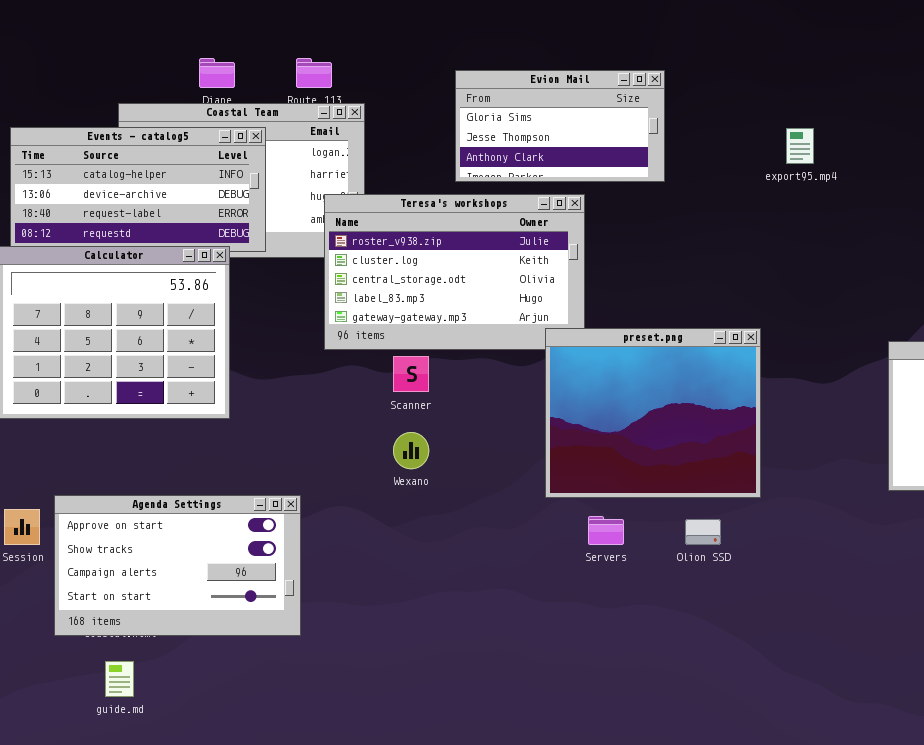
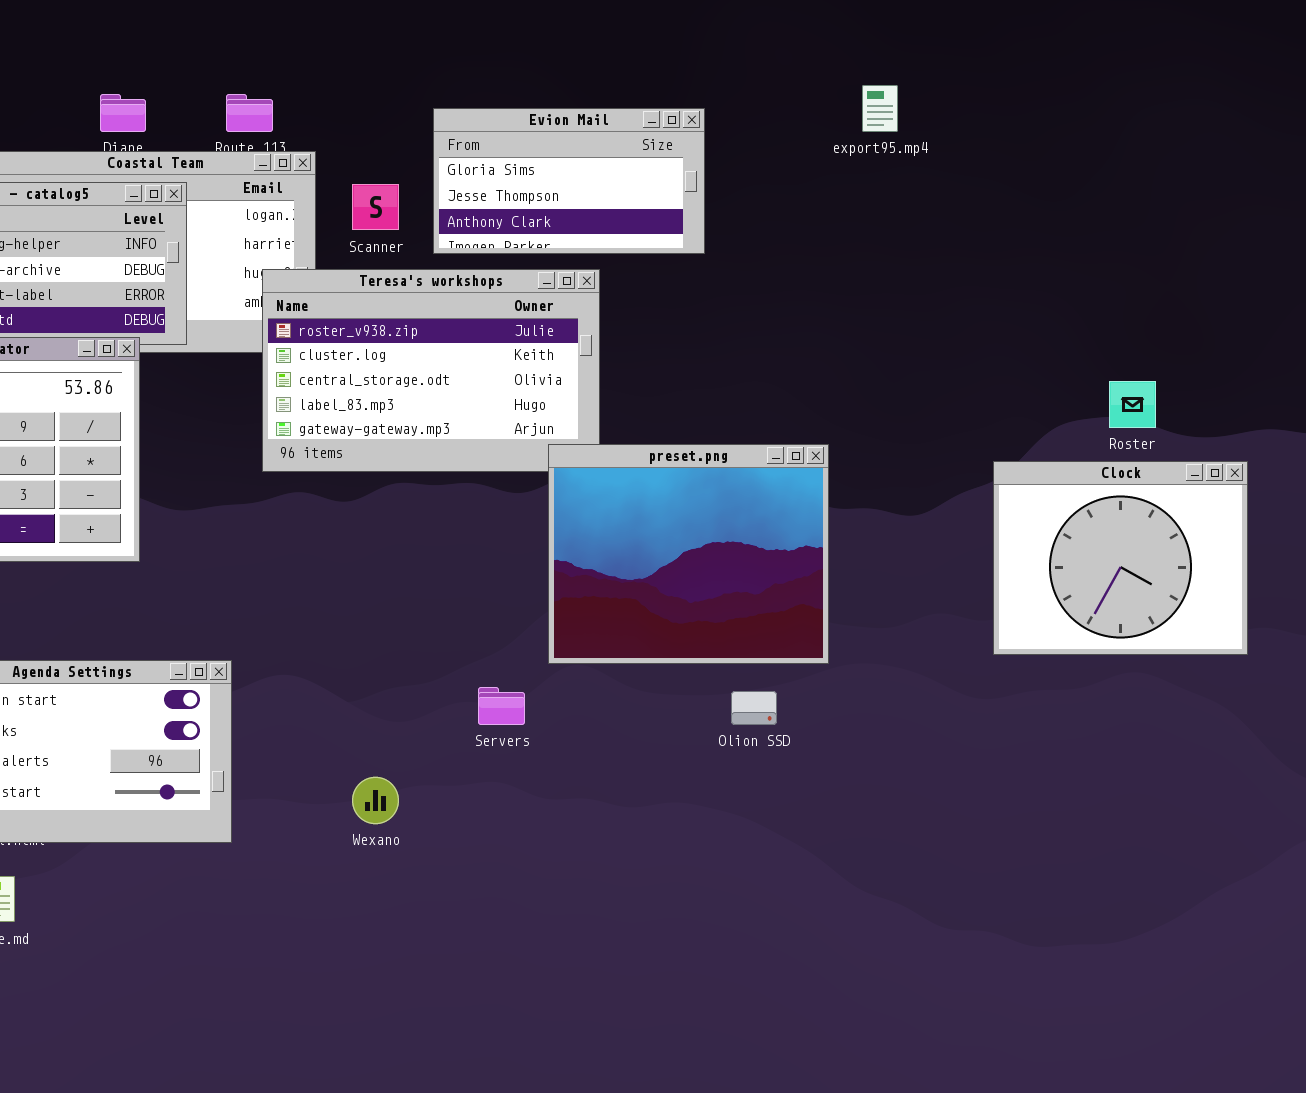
export95.mp4: [786,128,814,164] -> [862,85,898,132], moved
Scanner: [393,356,429,392] -> [352,184,399,230], moved
Wexano: [393,432,429,469] -> [352,777,399,824], moved
Servers: [588,516,624,545] -> [478,687,525,725], moved

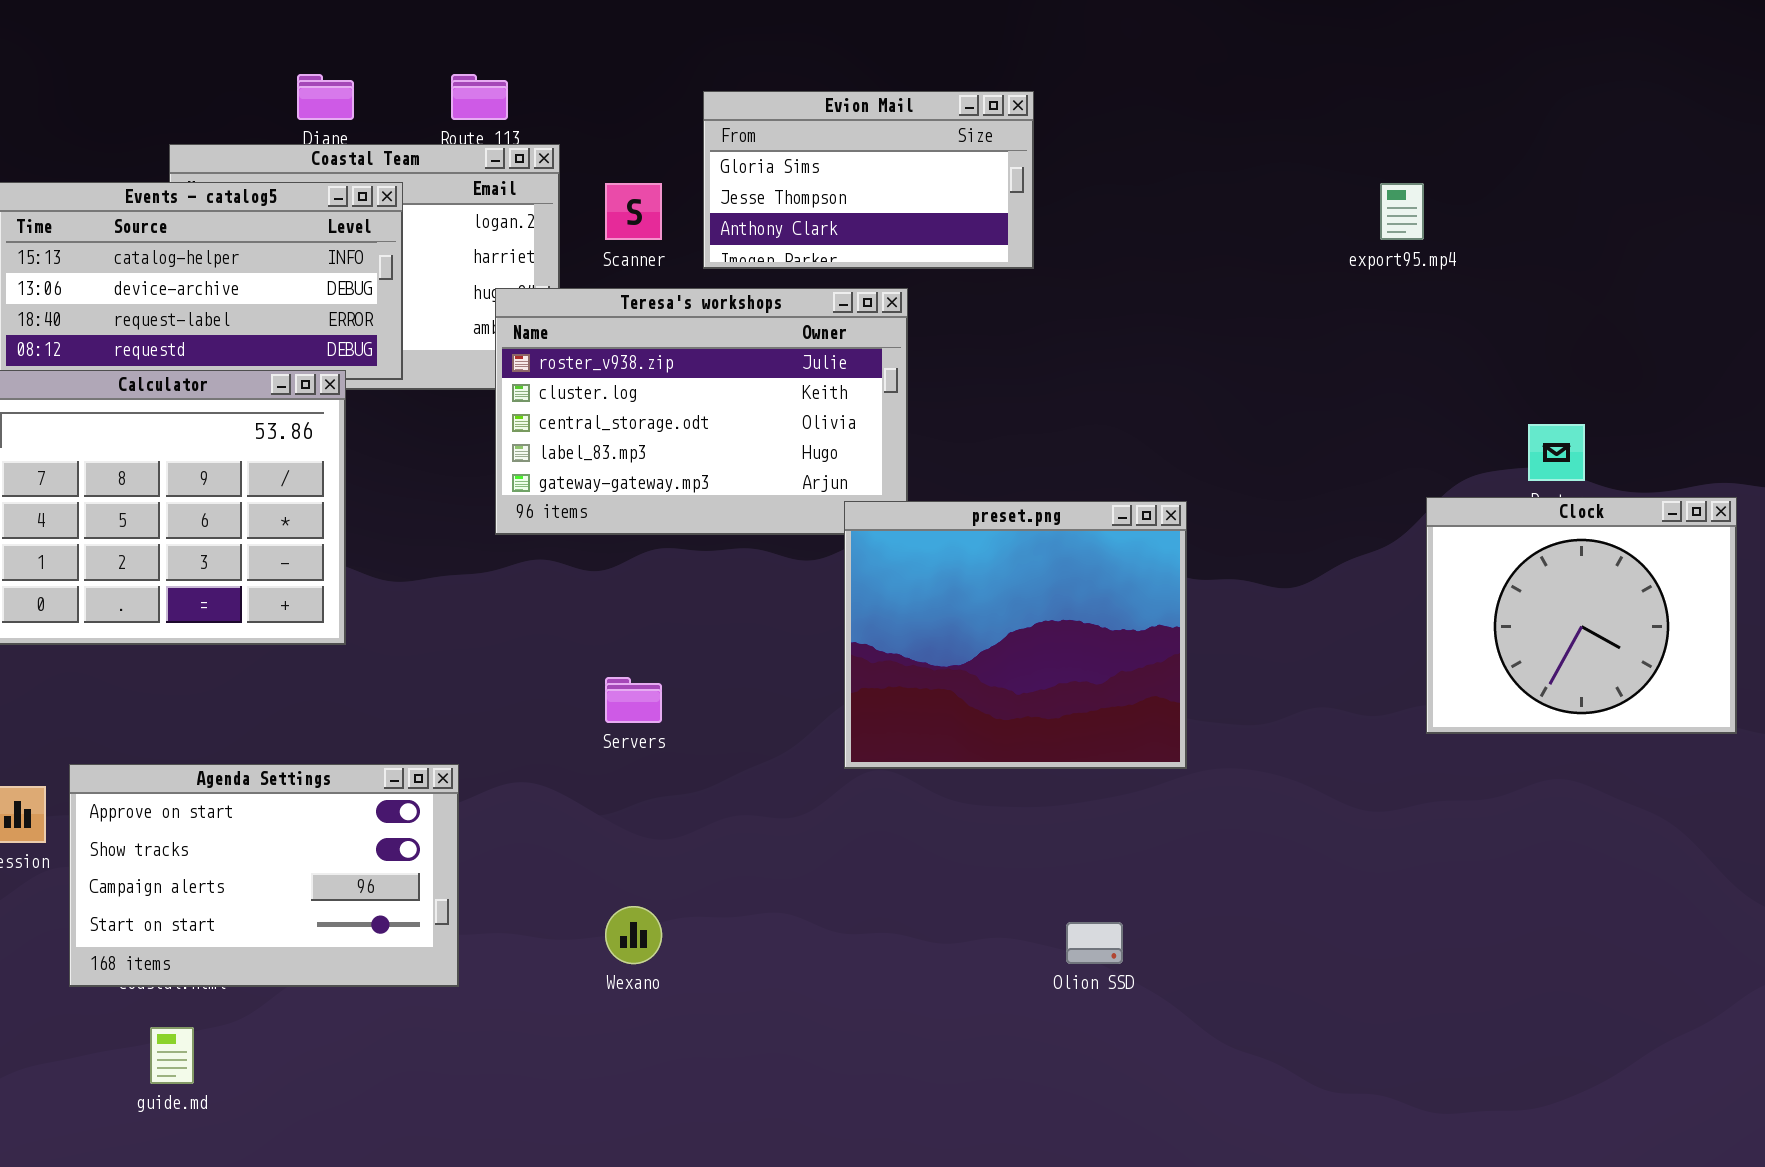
export95.mp4: [862,85,898,132] -> [1380,183,1424,240], moved
Clock: [993,461,1248,655] -> [1426,497,1737,734], moved
Servers: [478,687,525,725] -> [605,677,662,723], moved
Olion SSD: [731,691,777,725] -> [1066,922,1123,964], moved

